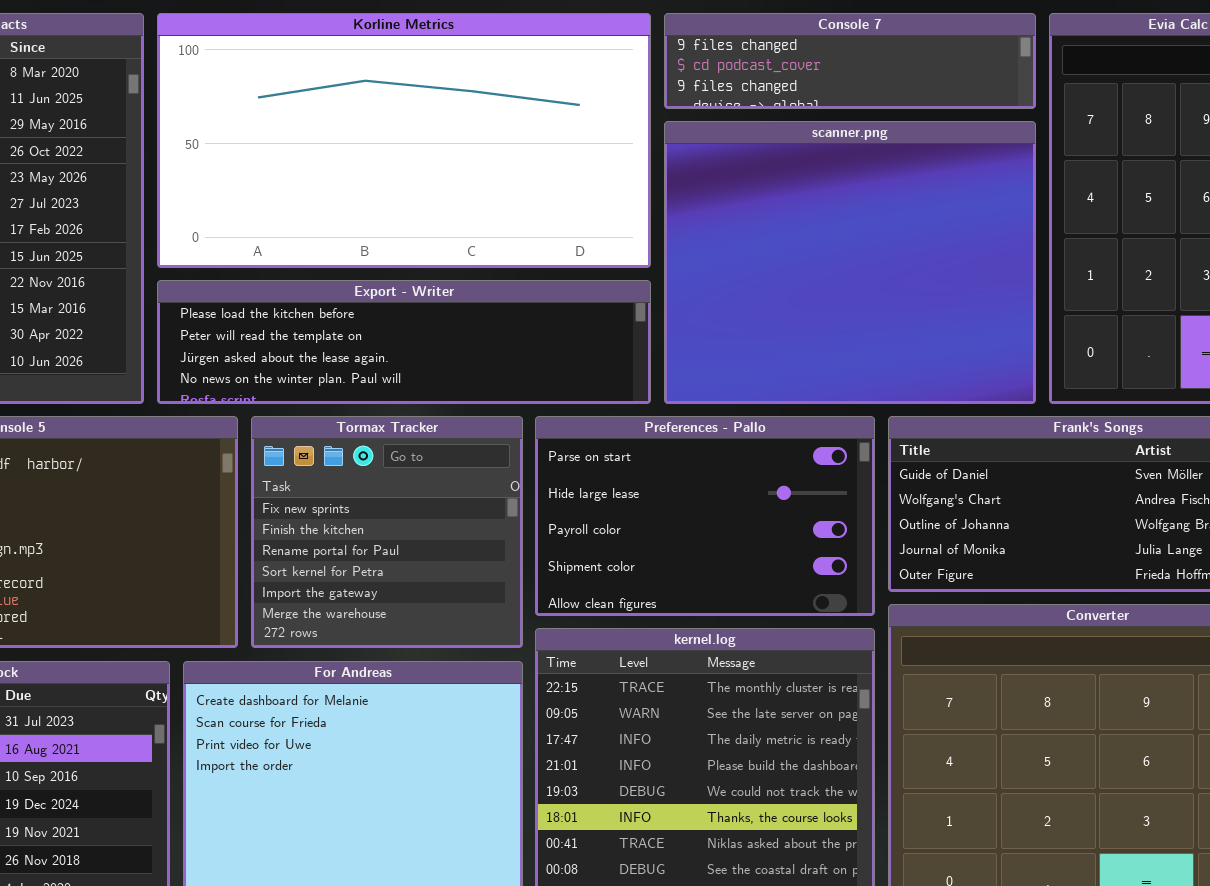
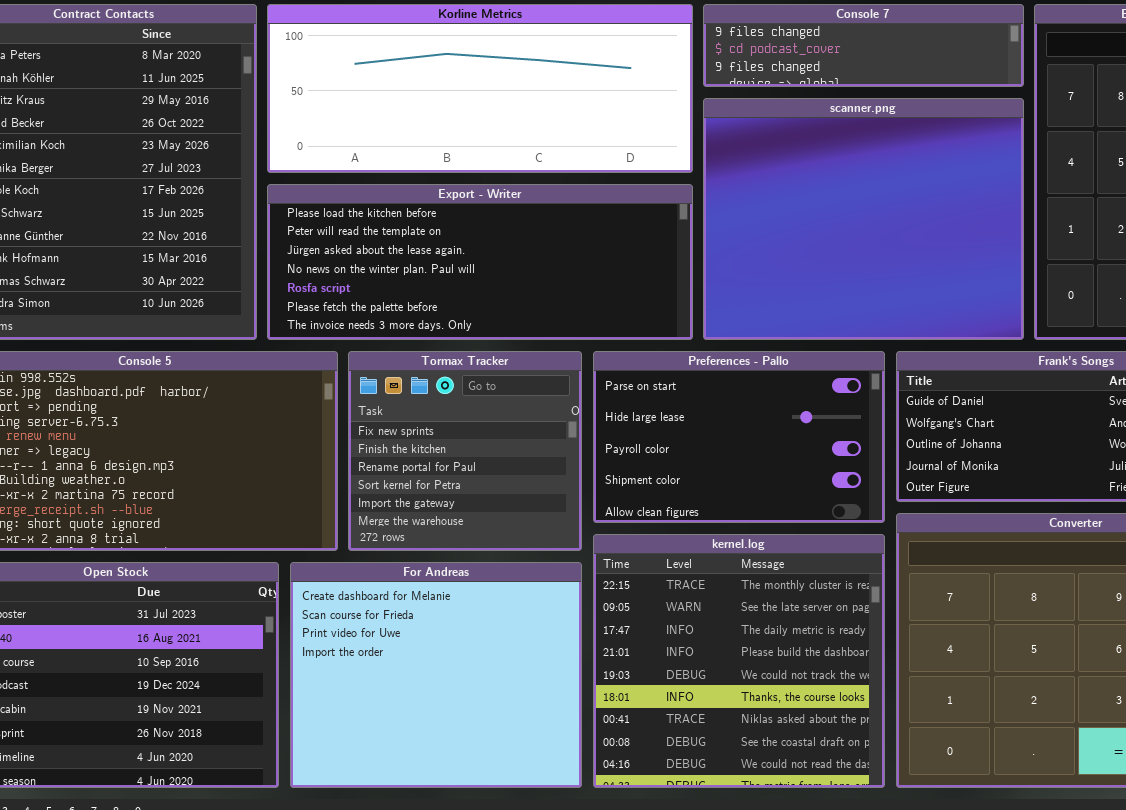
Korline Metrics: [157,13,651,268] -> [267,4,693,173], resized
Export - Writer: [157,280,651,404] -> [267,184,693,340], resized

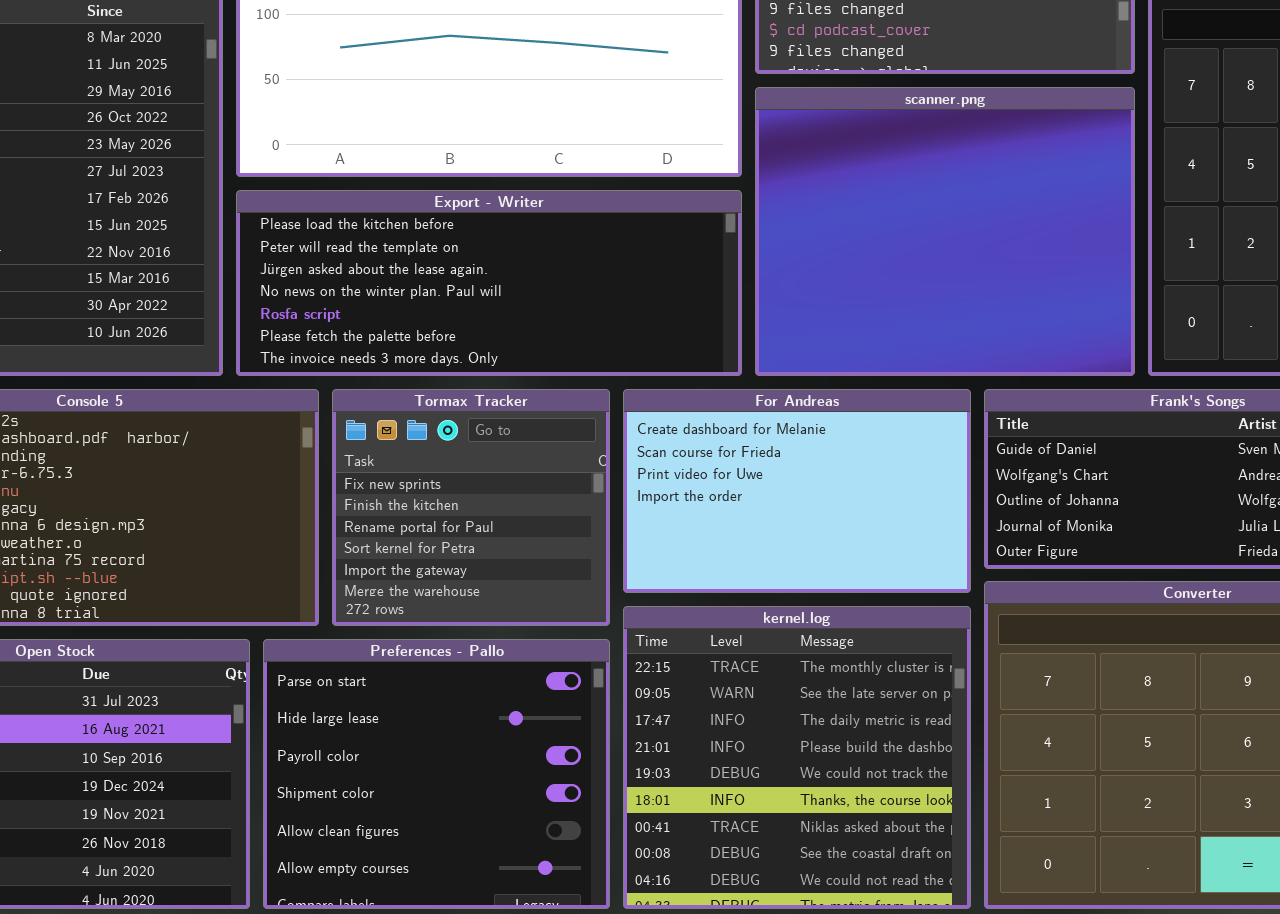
Preferences - Pallo: [593,351,885,523] -> [263,639,610,909], moved, resized
For Andreas: [290,562,582,788] -> [623,389,971,593], moved, resized

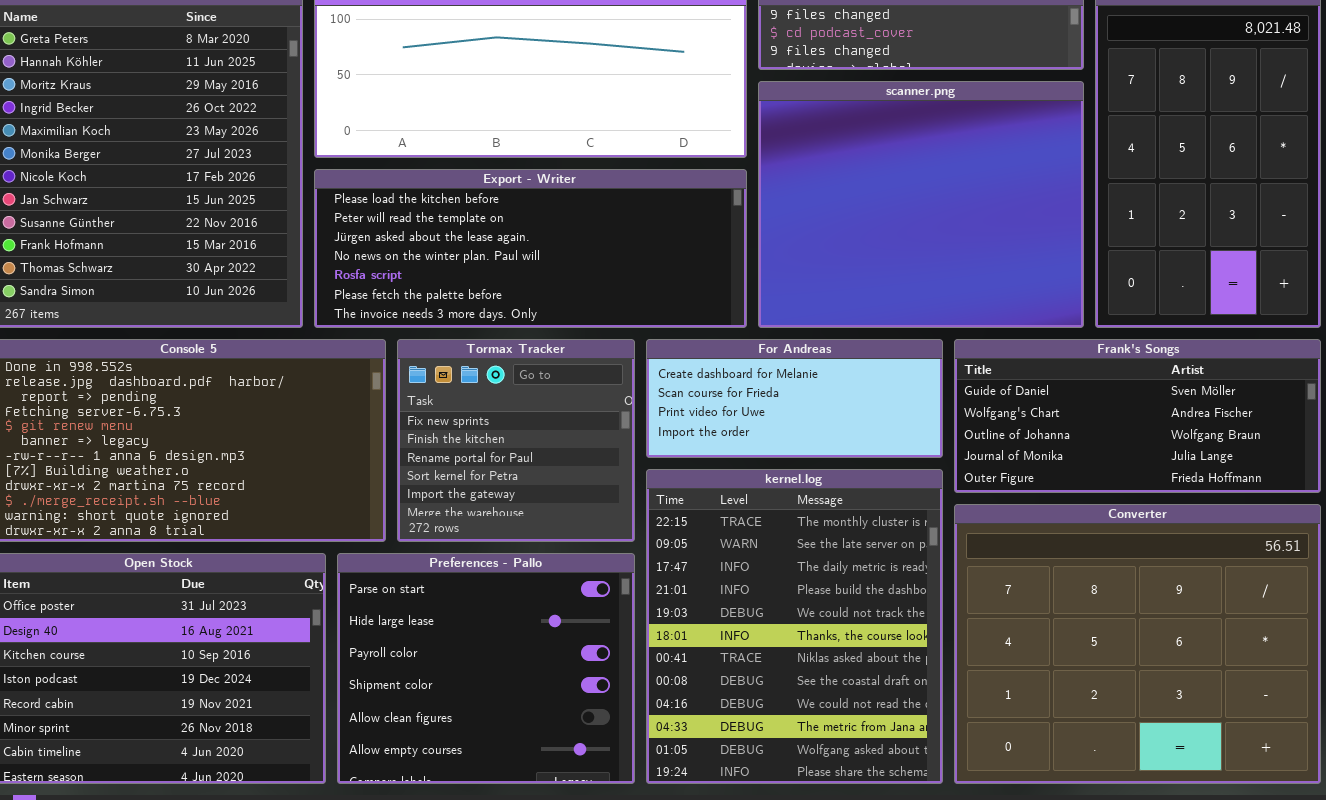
For Andreas: [623,389,971,593] -> [646,339,943,458], resized
kernel.log: [623,606,971,909] -> [646,469,943,784], resized

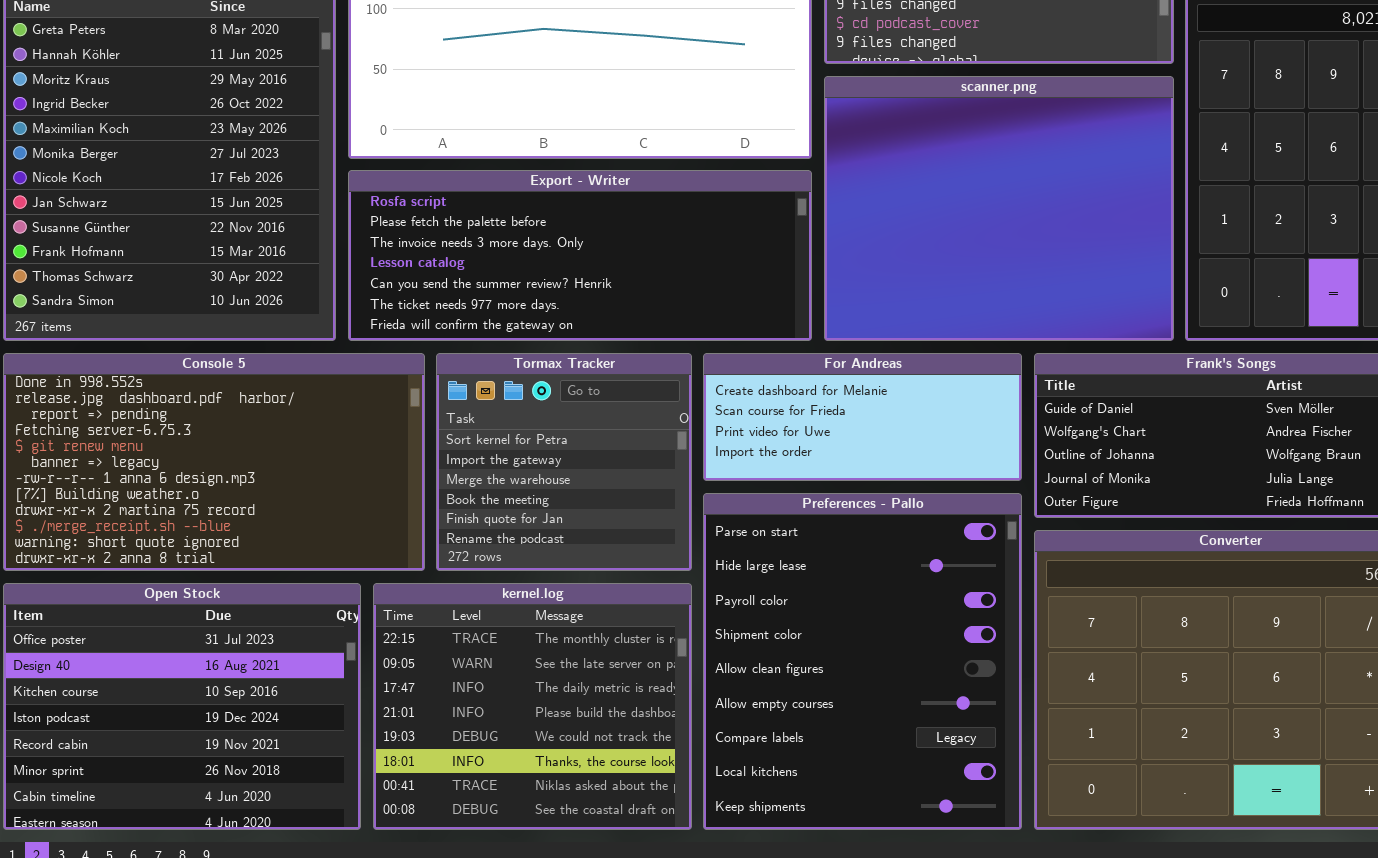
Export - Writer: [314,169,747,328] -> [348,170,812,341], scrolled down 4 rows
Tormax Tracker: [397,339,635,542] -> [436,353,692,571], scrolled down 3 rows
kernel.log: [646,469,943,784] -> [373,583,692,830], moved, resized
Preferences - Pallo: [337,553,635,784] -> [703,493,1022,830], moved, resized

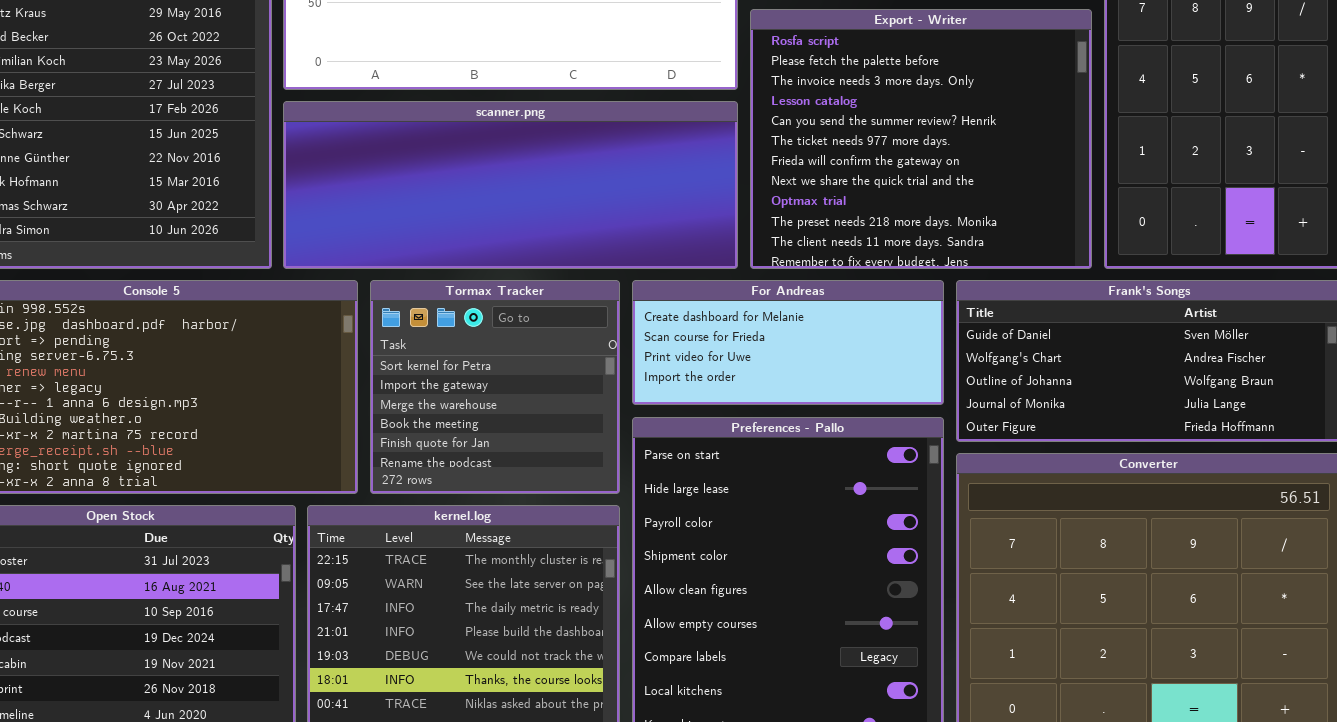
scanner.png: [824,76,1174,341] -> [283,101,738,269], moved, resized
Export - Writer: [348,170,812,341] -> [750,9,1092,269], moved, resized

